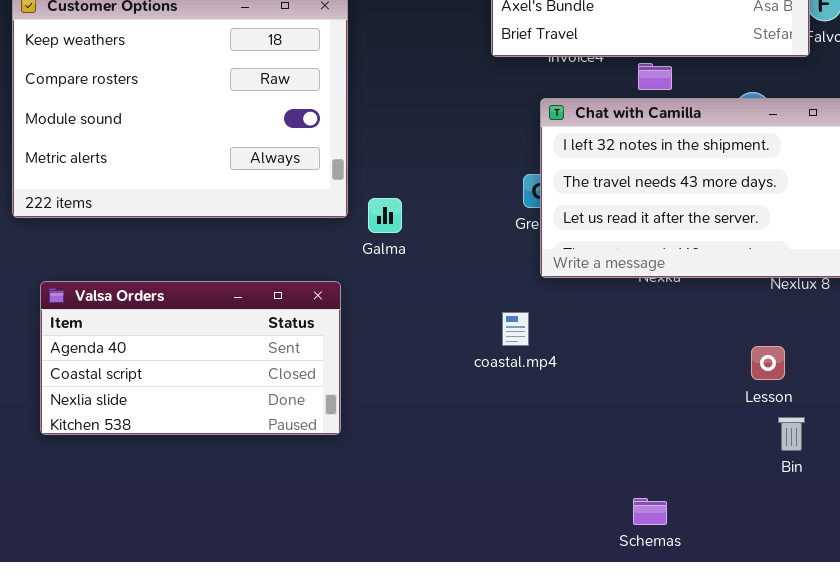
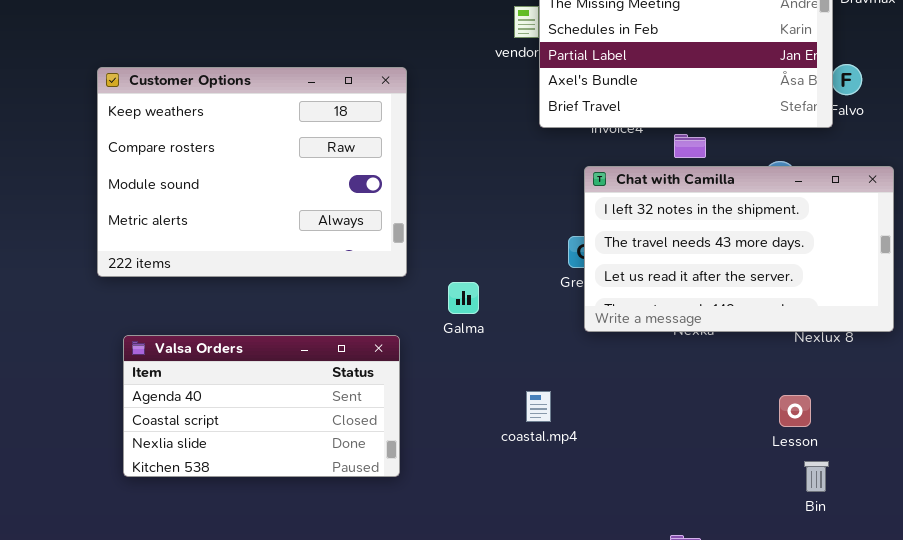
Galma: [368,198,402,233] -> [448,282,479,314], moved
coastal.mp4: [502,312,529,346] -> [526,391,551,422], moved

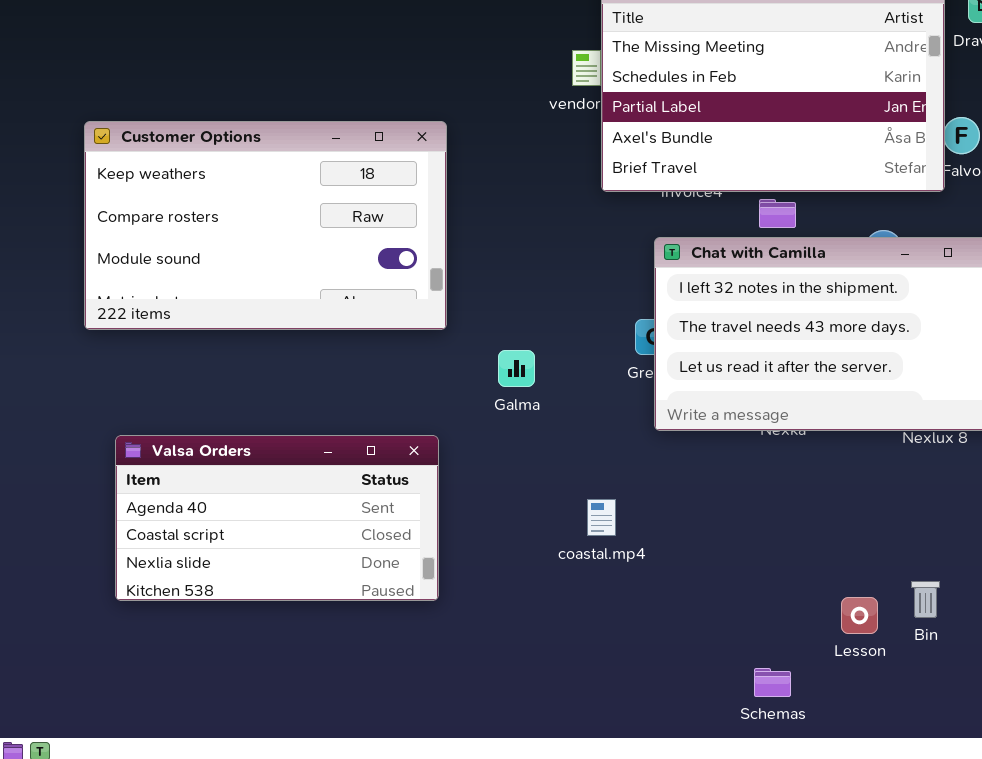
Customer Options: [97,67,407,277] -> [84,121,447,330], resized
Galma: [448,282,479,314] -> [498,350,535,387], moved
Lesson: [779,395,811,427] -> [841,597,878,634], moved

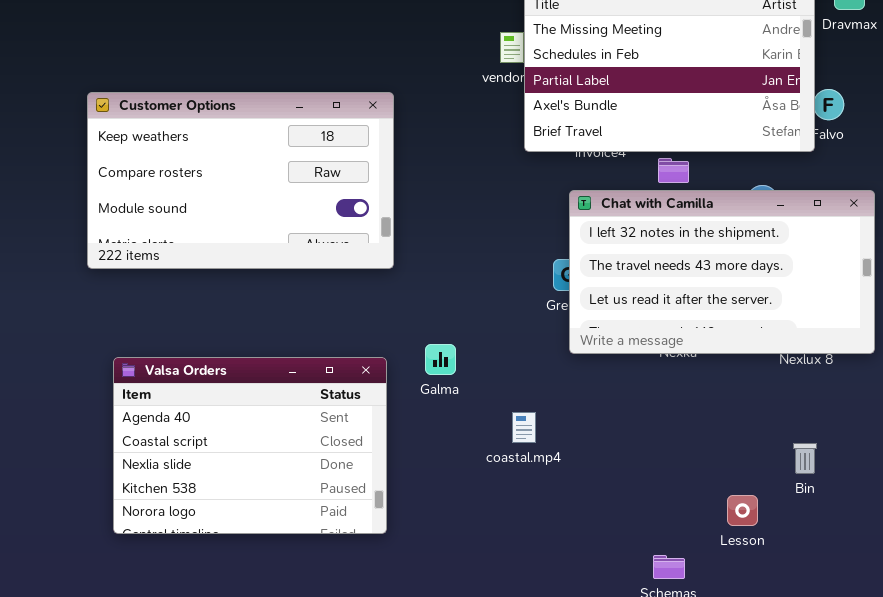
Galma: [498,350,535,387] -> [425,344,456,375], moved
Valsa Orders: [115,435,439,601] -> [113,357,387,534], resized
Bin: [911,581,940,618] -> [793,443,817,474], moved

